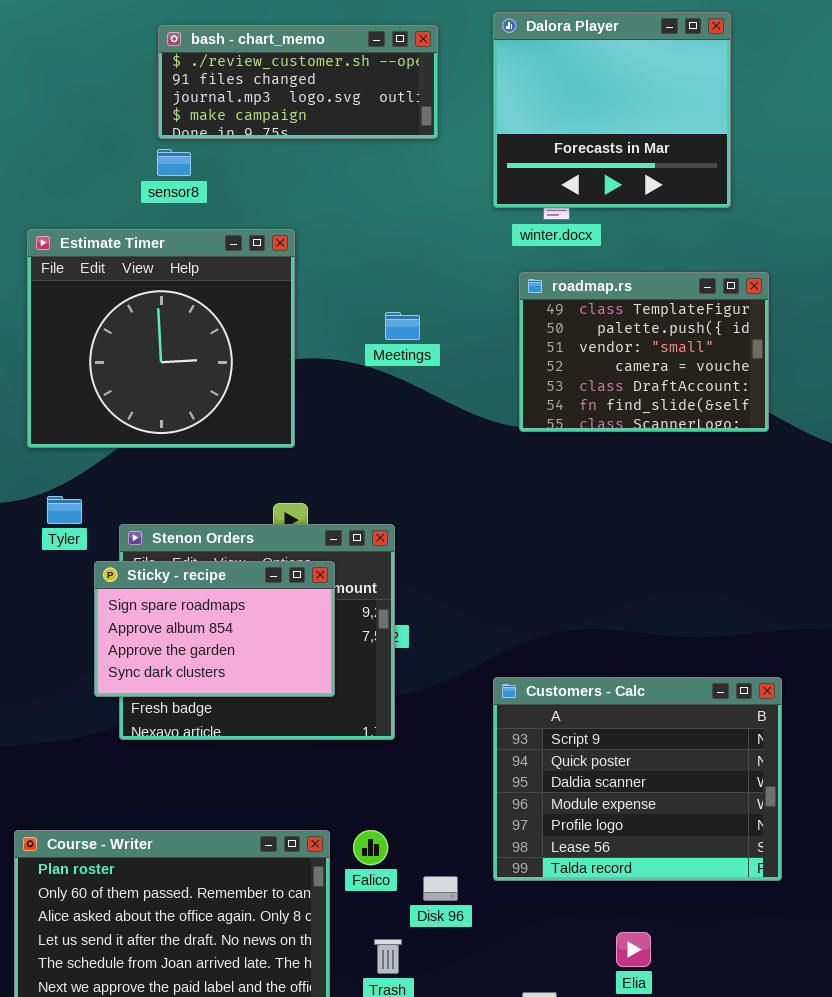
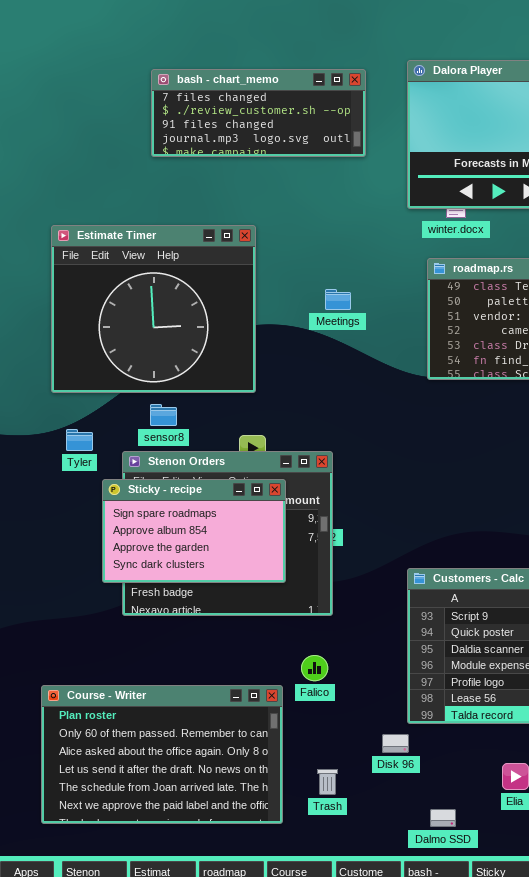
bash - chart_memo: [158,25,438,139] -> [151,69,366,157], scrolled up 1 row
sensor8: [157,149,191,176] -> [150,404,177,426], moved
Falico: [353,830,388,865] -> [301,655,328,681], moved
Disk 96: [423,876,458,901] -> [382,734,409,753], moved

